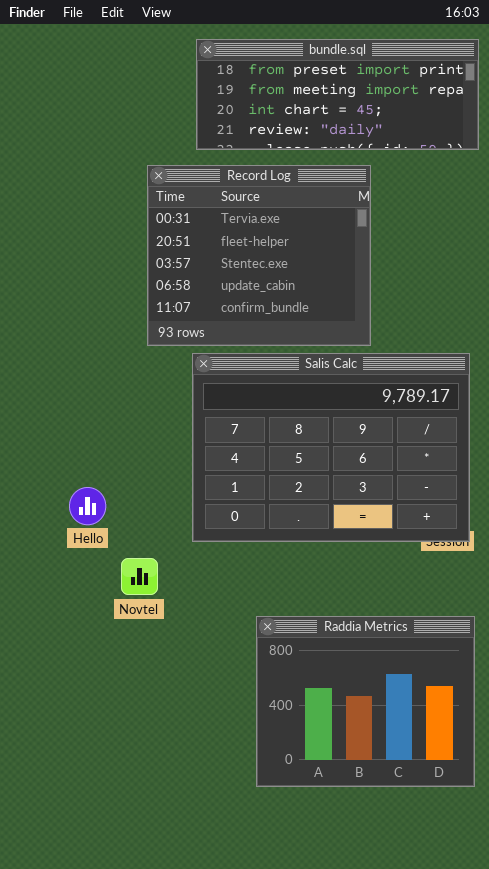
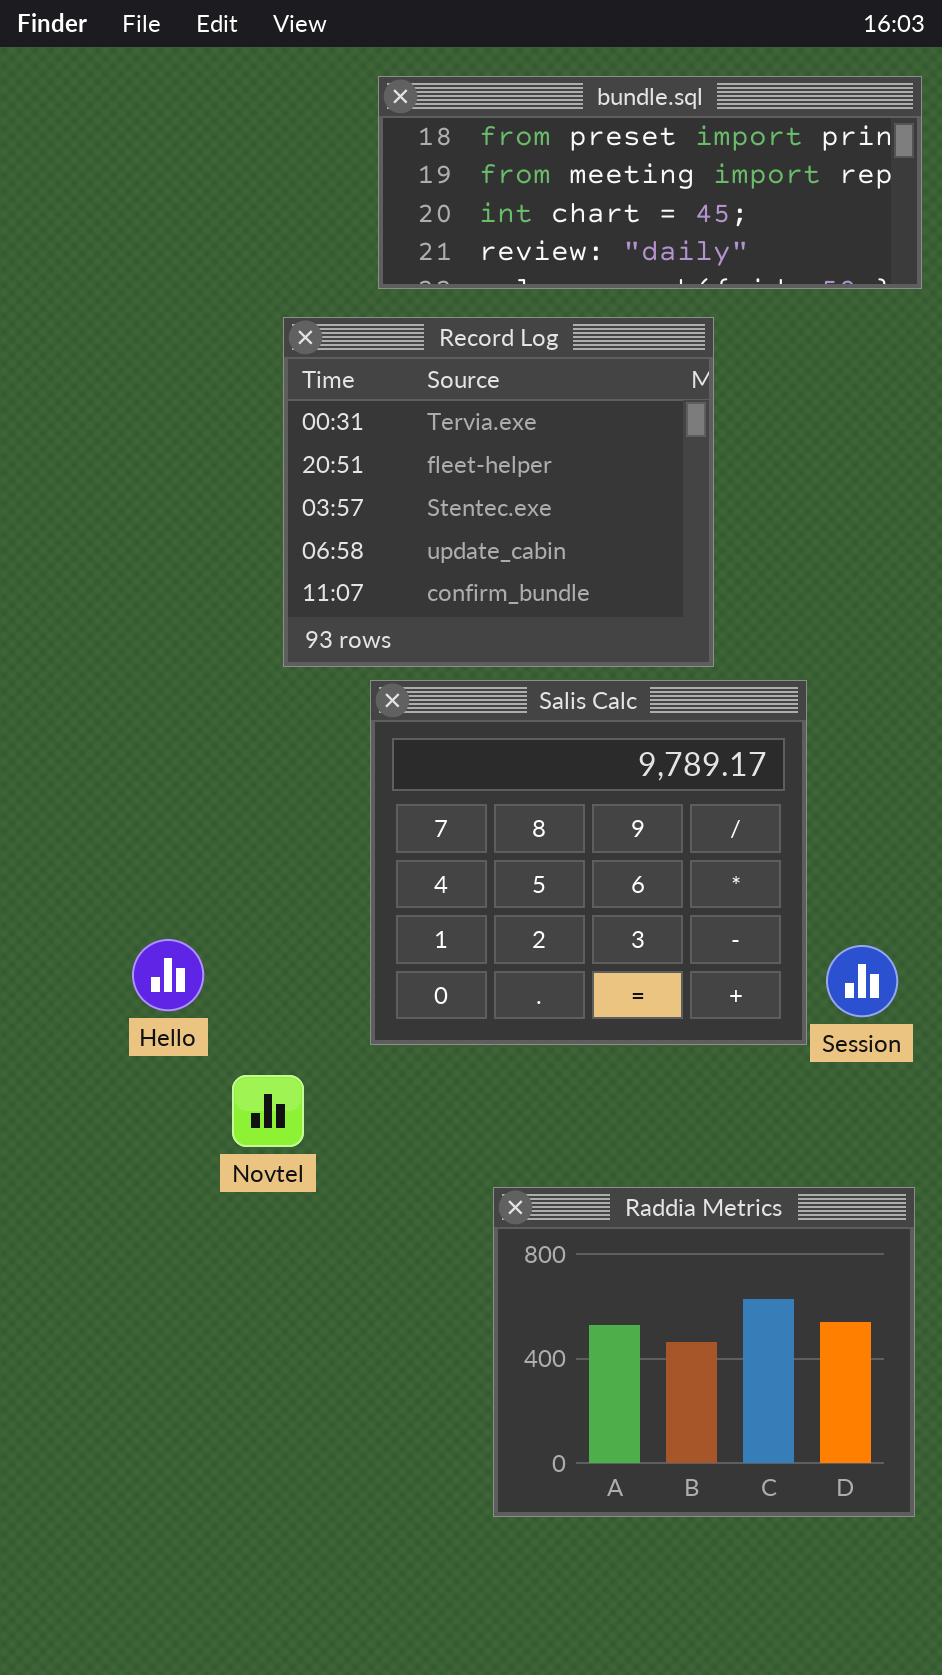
Salis Calc: [192,353,470,542] -> [370,680,807,1045], resized

